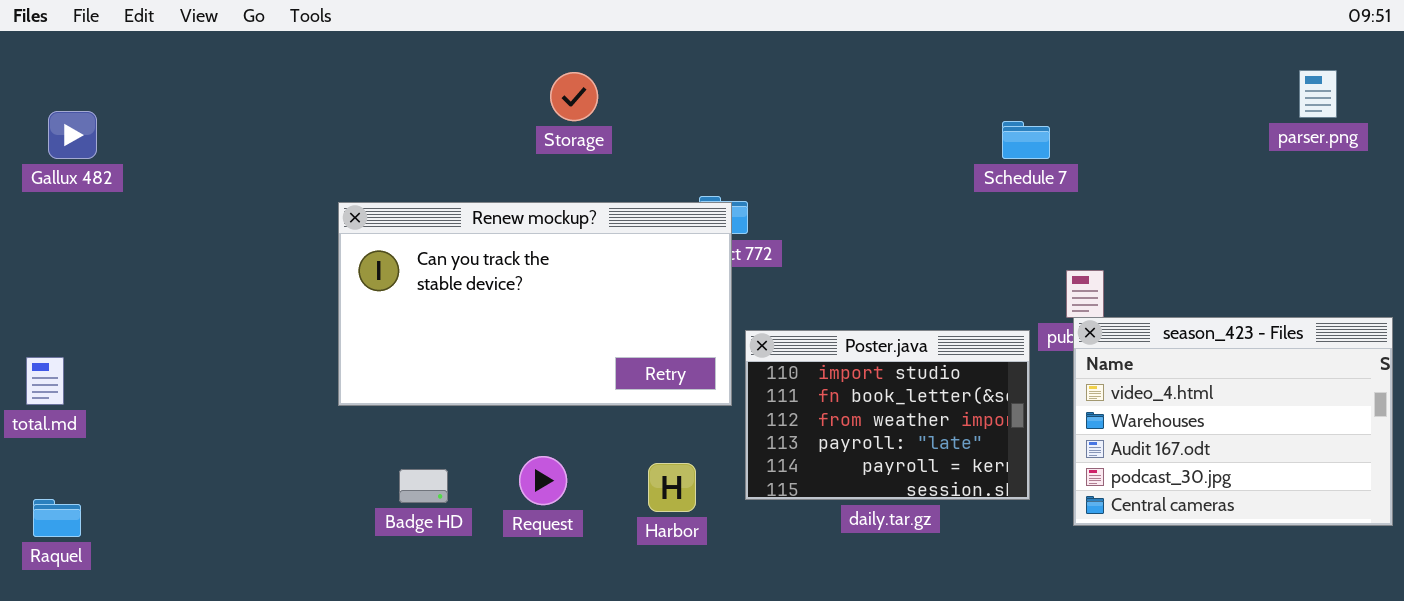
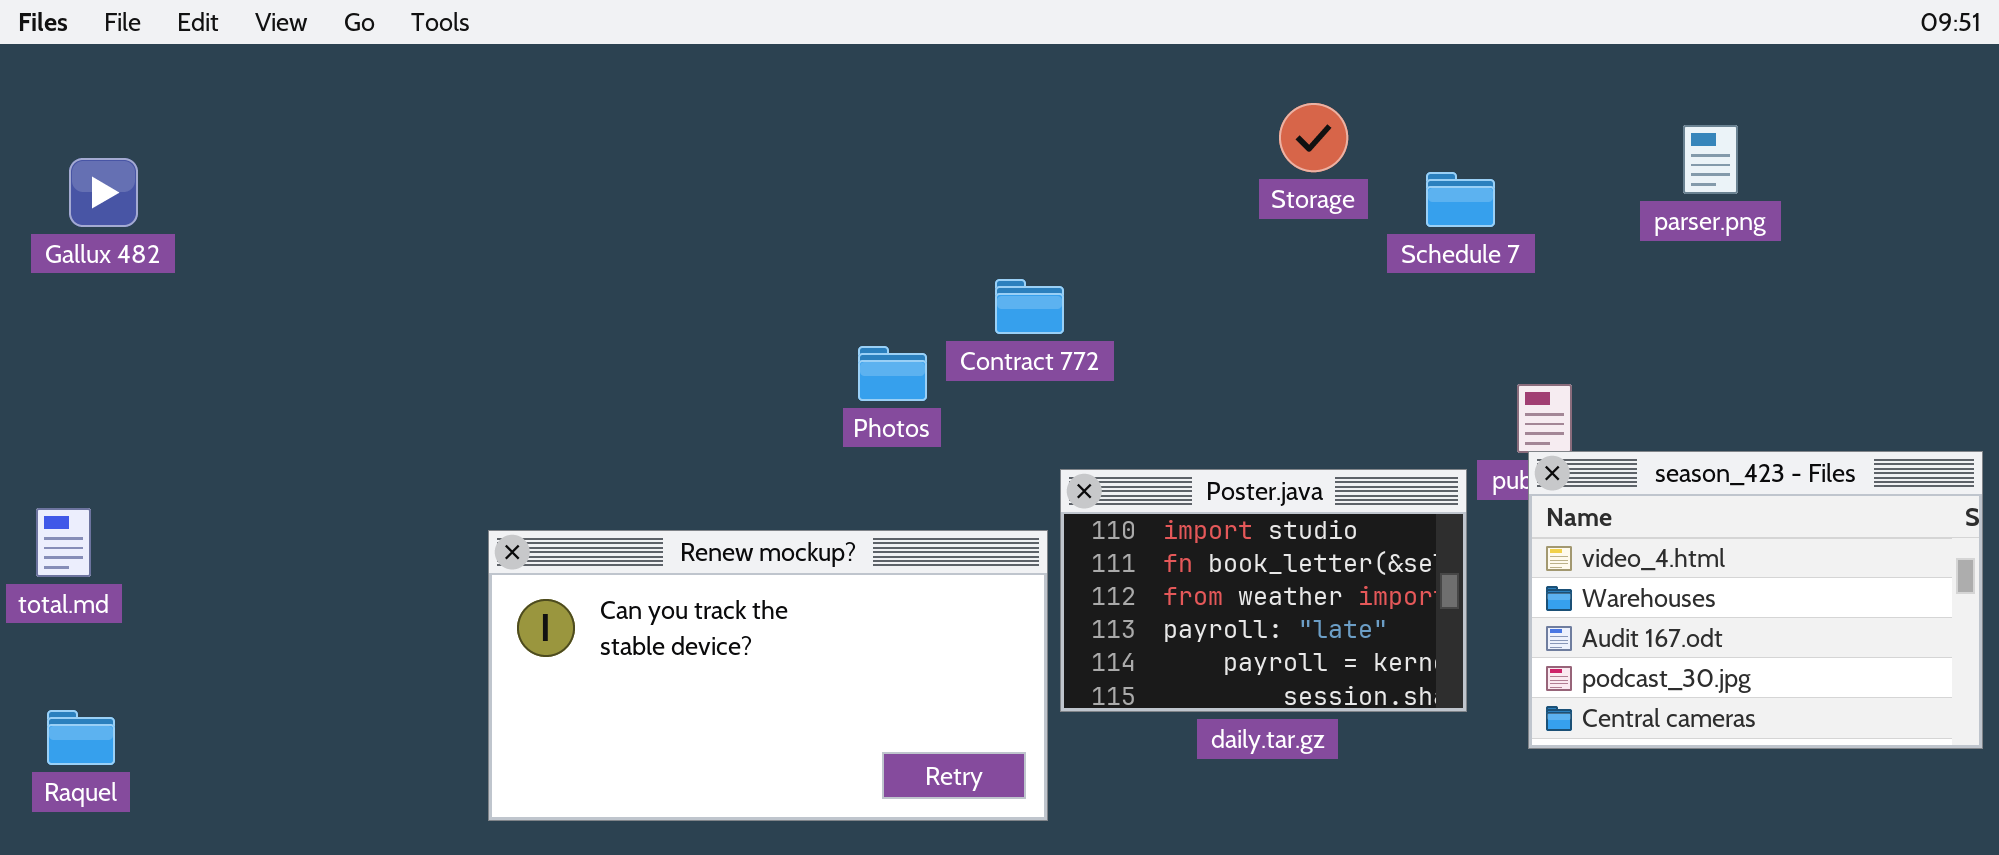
parser.png: [1299,70,1337,118] -> [1683,125,1738,194], moved
Storage: [550,72,598,121] -> [1279,103,1348,172], moved
Renew mockup?: [338,202,732,406] -> [488,530,1048,821], moved

